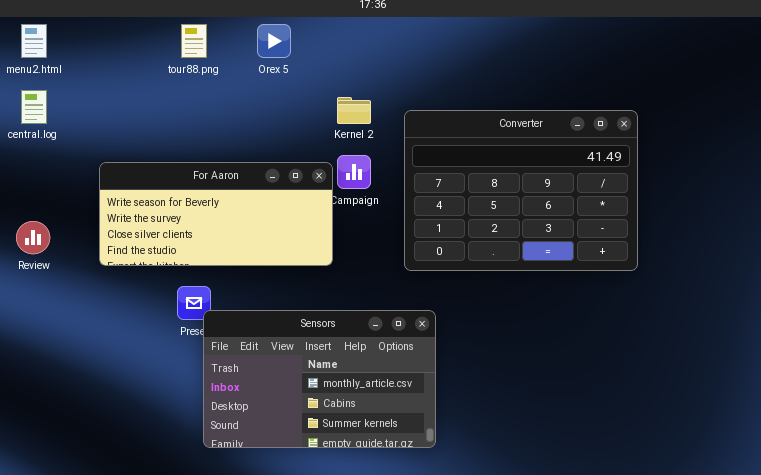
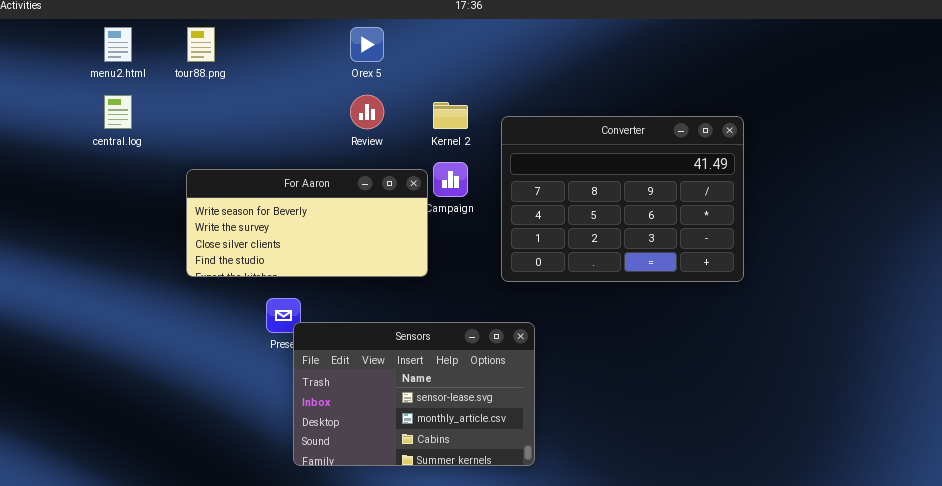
tour88.png: [181,24,207,58] -> [187,27,215,62], moved
Review: [16,221,50,254] -> [350,95,384,129], moved
Sensors: [203,310,436,448] -> [293,322,535,466], scrolled up 1 row

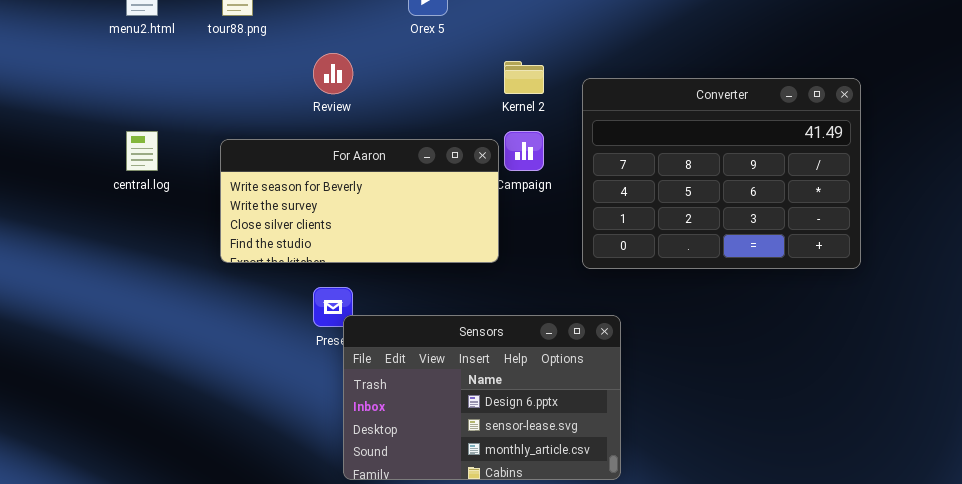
central.log: [104,95,132,129] -> [126,131,158,171], moved
Review: [350,95,384,129] -> [313,53,353,94], moved
Sensors: [293,322,535,466] -> [343,315,621,480], scrolled up 1 row

